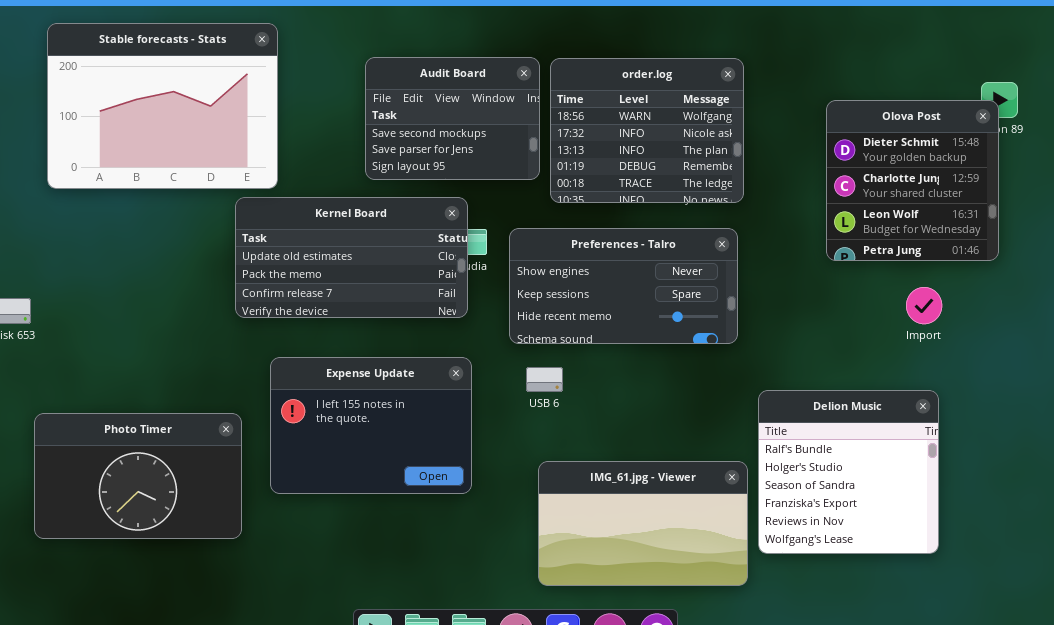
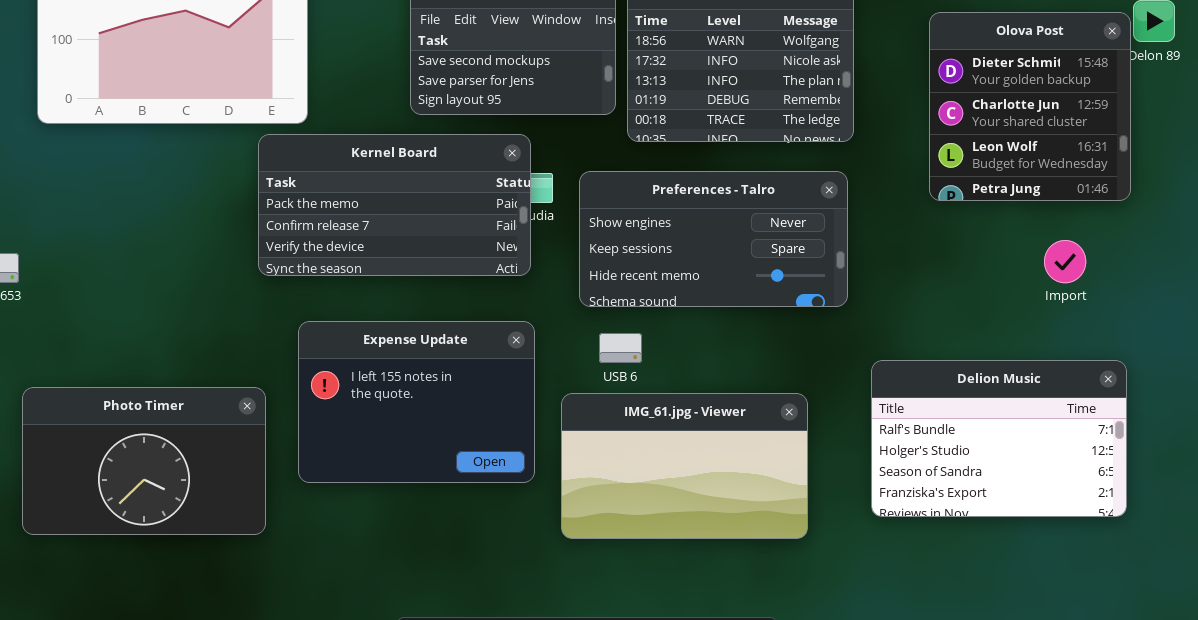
Olova Post: [826,100,999,261] -> [929,12,1131,201], moved
Kernel Board: [235,197,468,318] -> [258,134,531,276], scrolled down 1 row
Delion Music: [758,390,939,554] -> [871,360,1127,517], resized
IMG_61.jpg - Viewer: [538,461,748,586] -> [561,393,808,539], moved

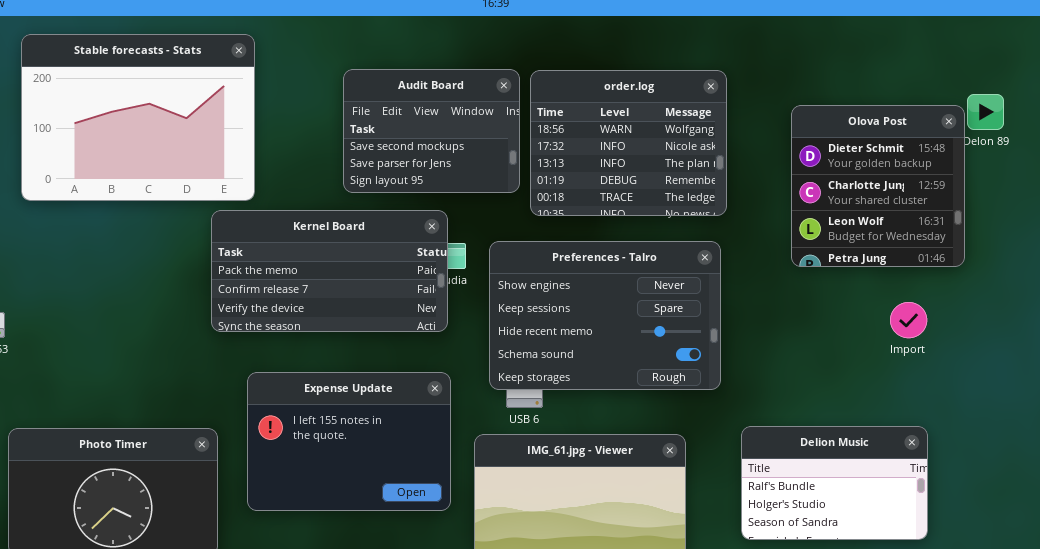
Preferences - Talro: [579,171,848,307] -> [489,241,721,390], resized
Delion Music: [871,360,1127,517] -> [741,426,928,540], resized

